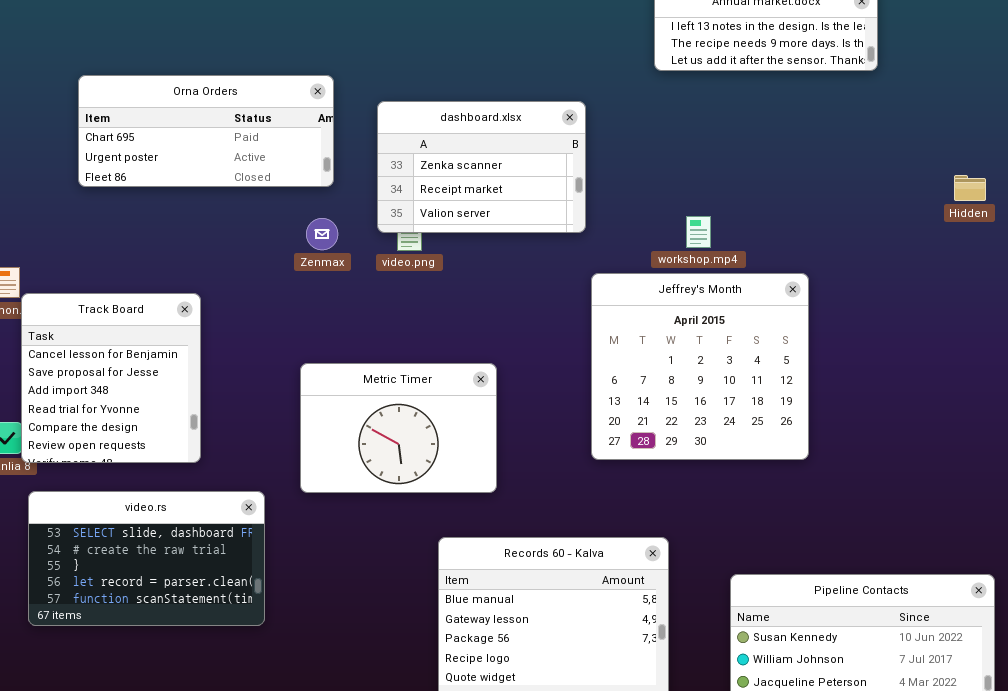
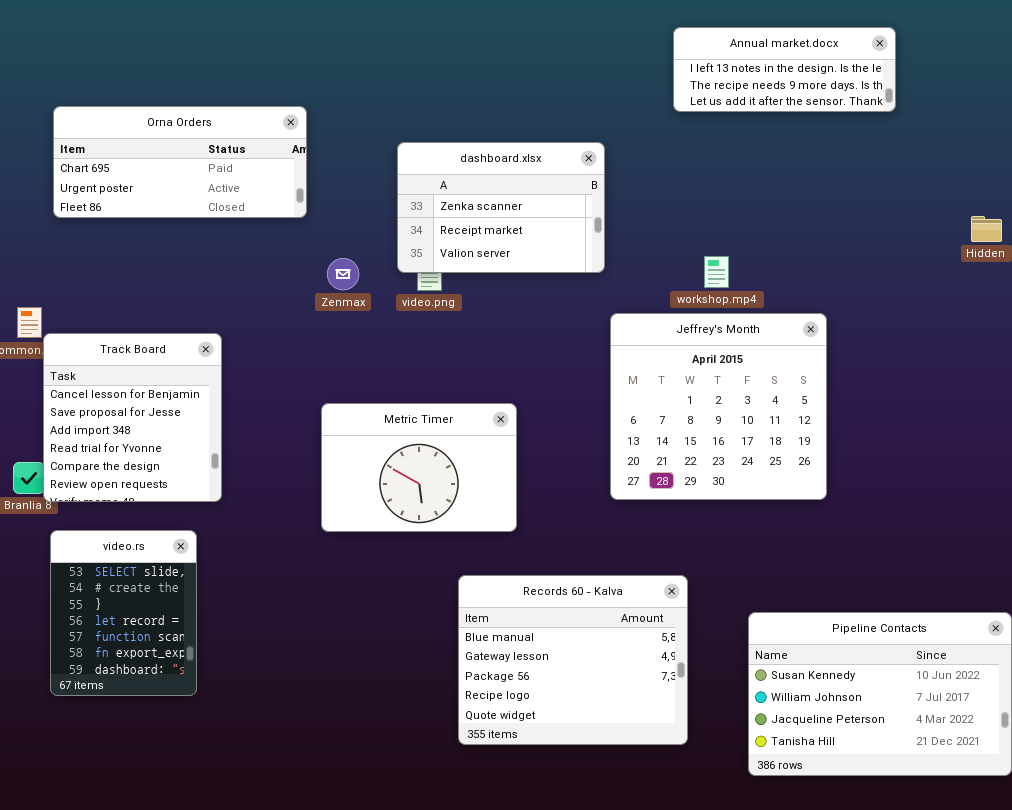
Orna Orders: [78,75,334,187] -> [53,106,307,218], moved
video.rs: [28,491,265,626] -> [50,530,197,696], resized

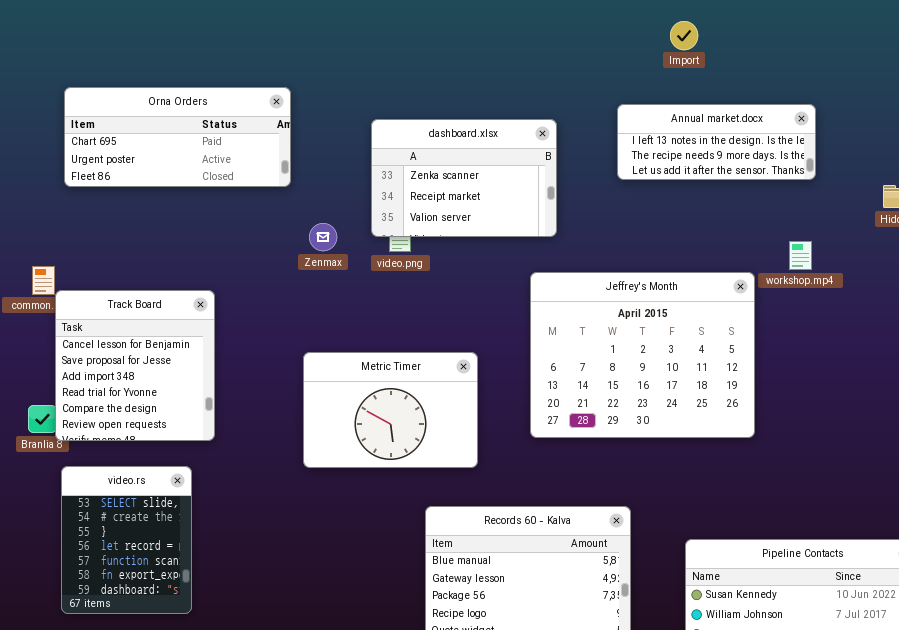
Annual market.docx: [673,27,896,112] -> [617,104,816,180], moved
workshop.mp4: [704,256,729,288] -> [789,241,812,270], moved
Jeffrey's Month: [610,313,827,500] -> [530,272,755,438], resized

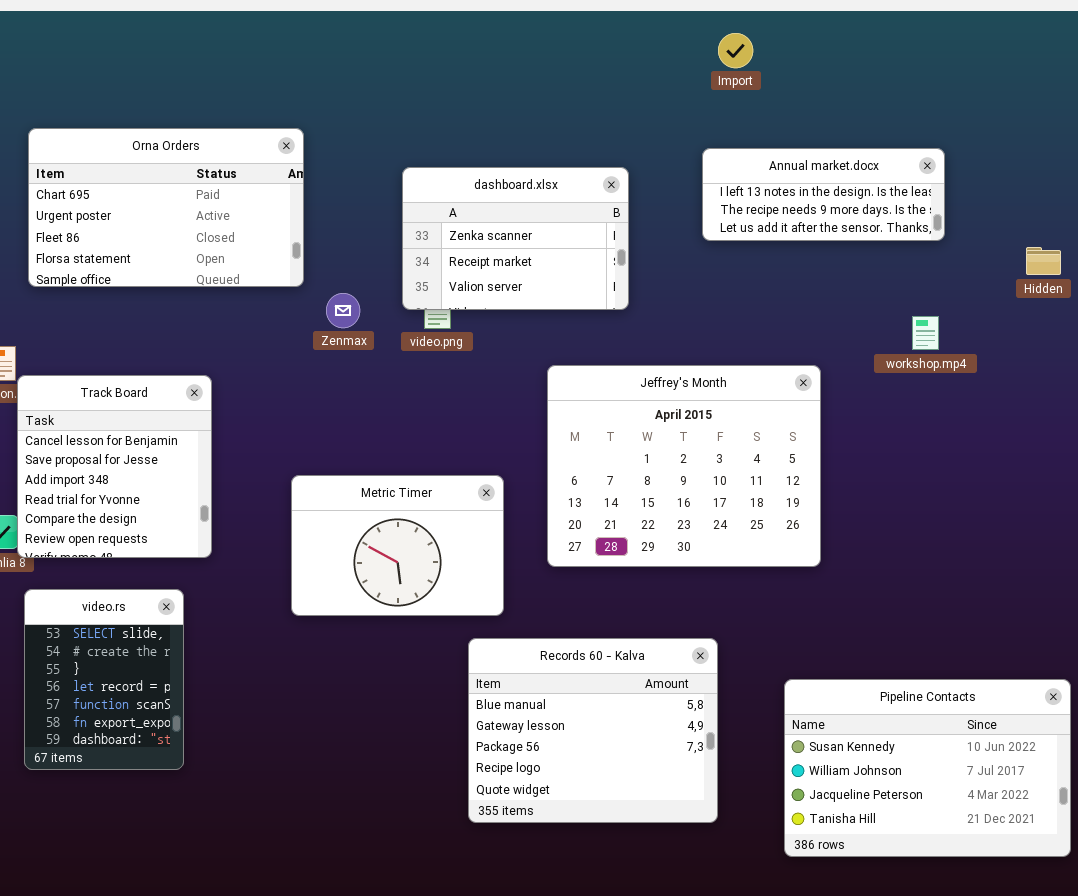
Import: [670,21,698,50] -> [718,33,753,68], moved
Orna Orders: [64,87,291,187] -> [28,128,304,287], resized
Jeffrey's Month: [530,272,755,438] -> [547,365,821,567], moved
Metric Timer: [303,352,478,468] -> [291,475,504,616], moved

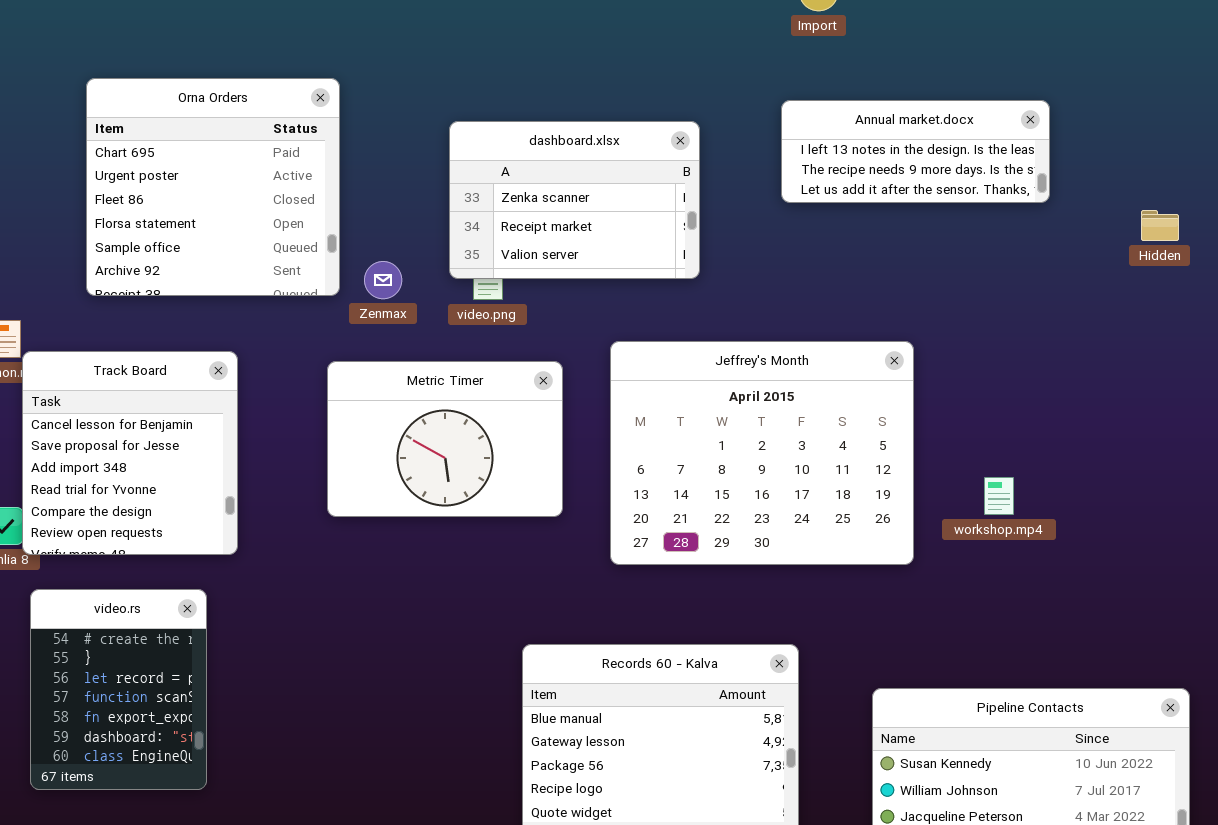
Orna Orders: [28,128,304,287] -> [86,78,340,296], resized
workshop.mp4: [912,316,939,350] -> [984,477,1014,515], moved
Metric Timer: [291,475,504,616] -> [327,361,563,517], moved
video.rs: [24,589,184,770] -> [30,589,207,790], scrolled down 1 row

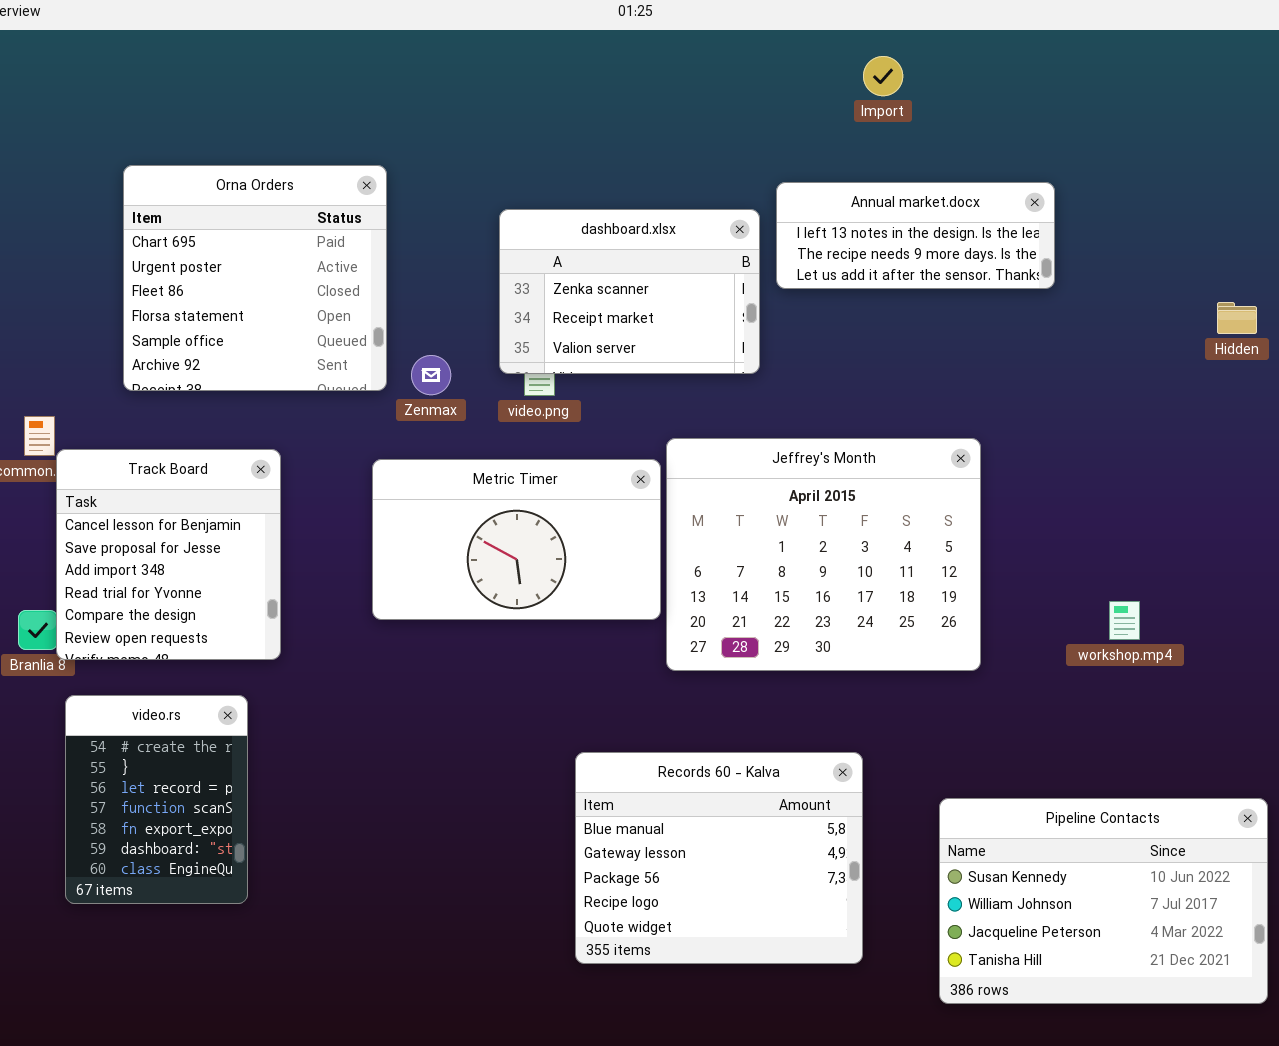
Annual market.docx: [781,100,1050,203] -> [776,182,1055,289], moved
Metric Timer: [327,361,563,517] -> [372,459,661,620], resized
workshop.mp4: [984,477,1014,515] -> [1109,601,1140,640], moved

